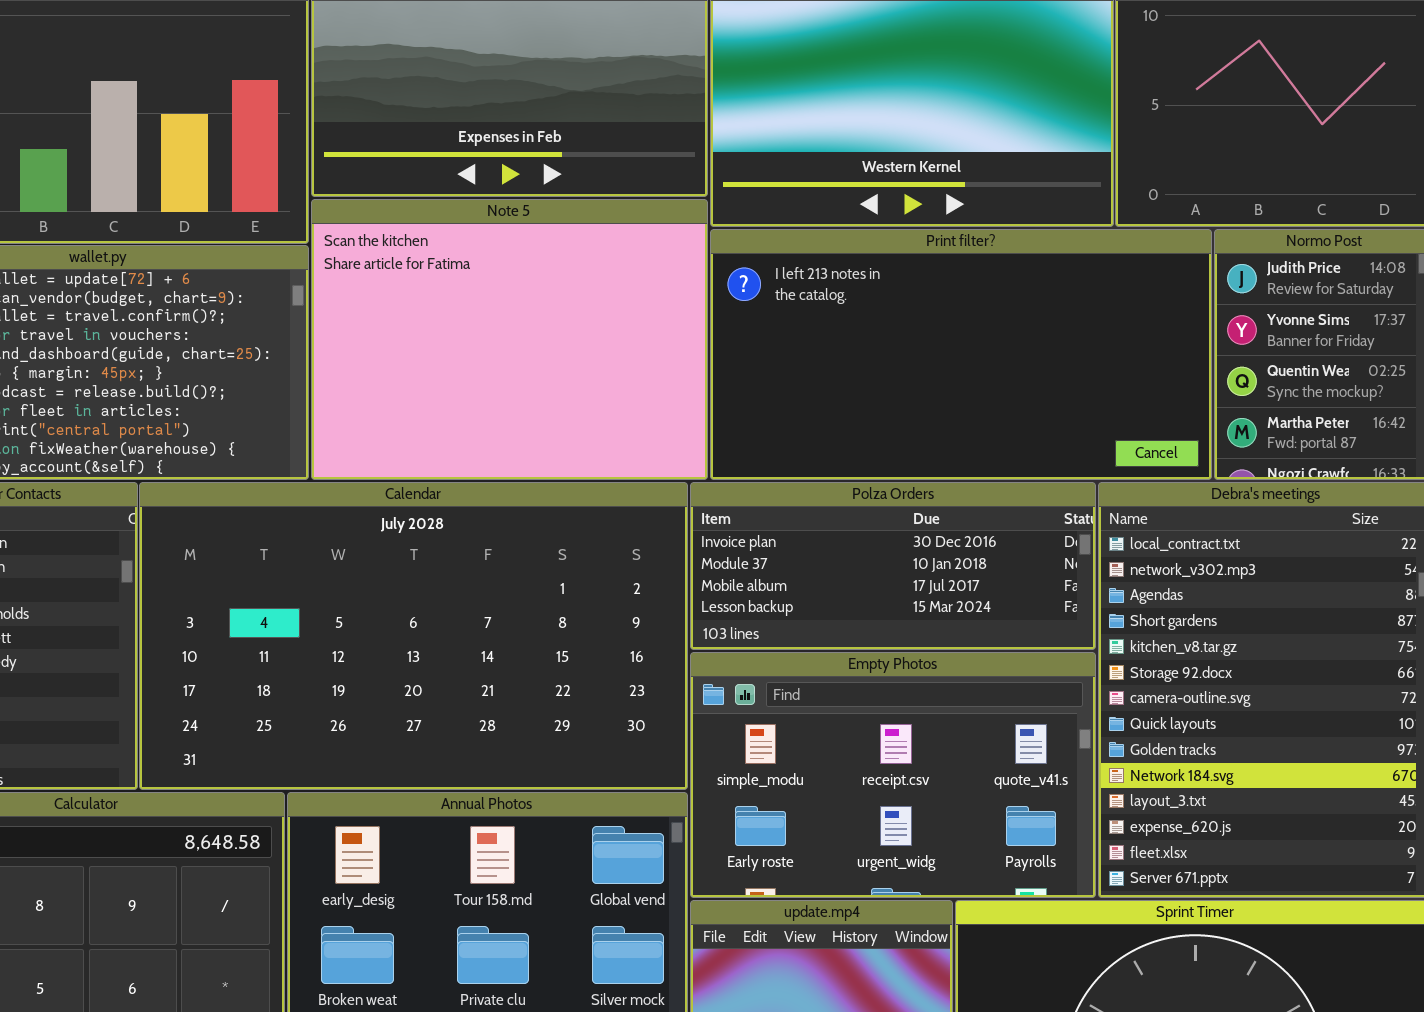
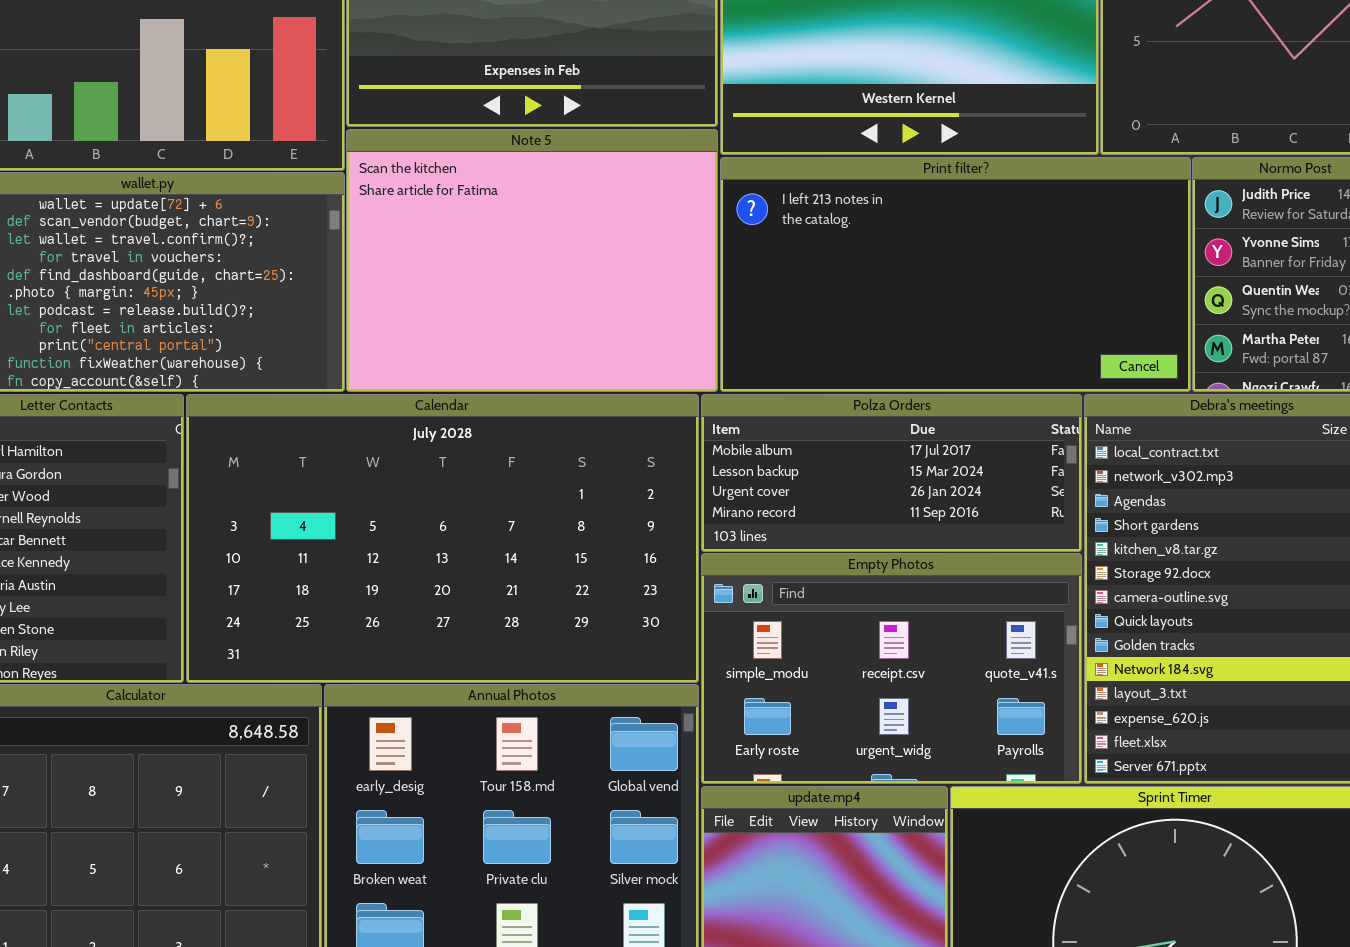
Polza Orders: [690,482,1096,650] -> [701,394,1082,552], scrolled down 2 rows

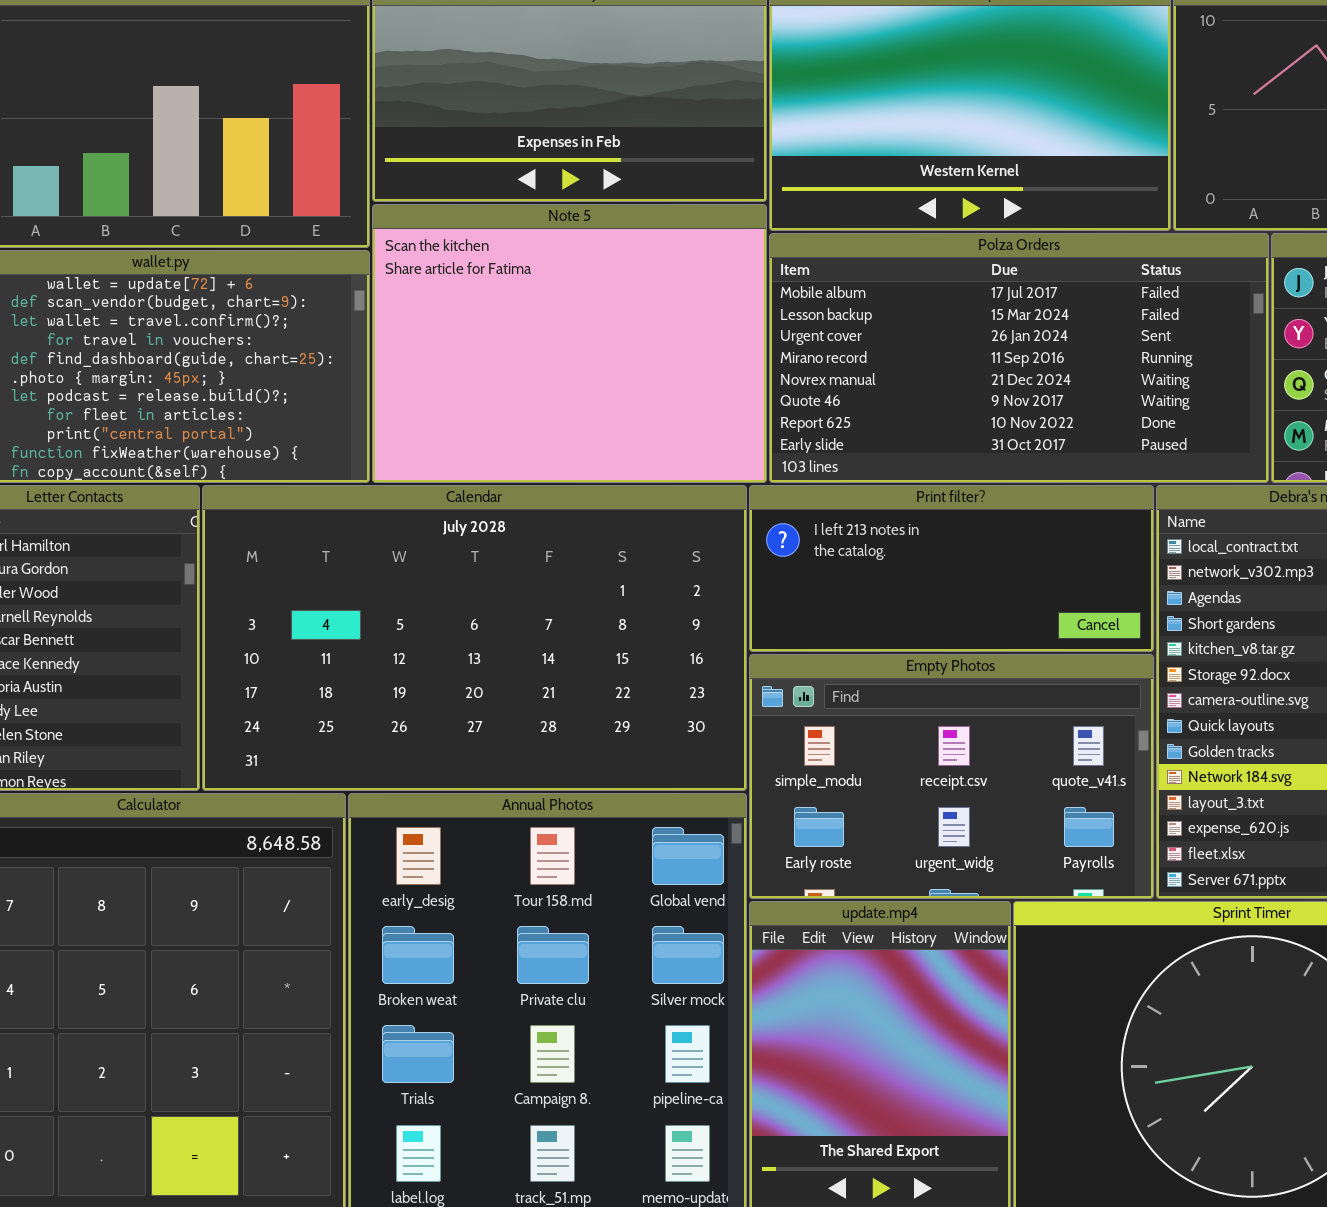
Print filter?: [720,157,1191,392] -> [749,485,1154,652], moved, resized
Polza Orders: [701,394,1082,552] -> [769,233,1269,483], moved, resized

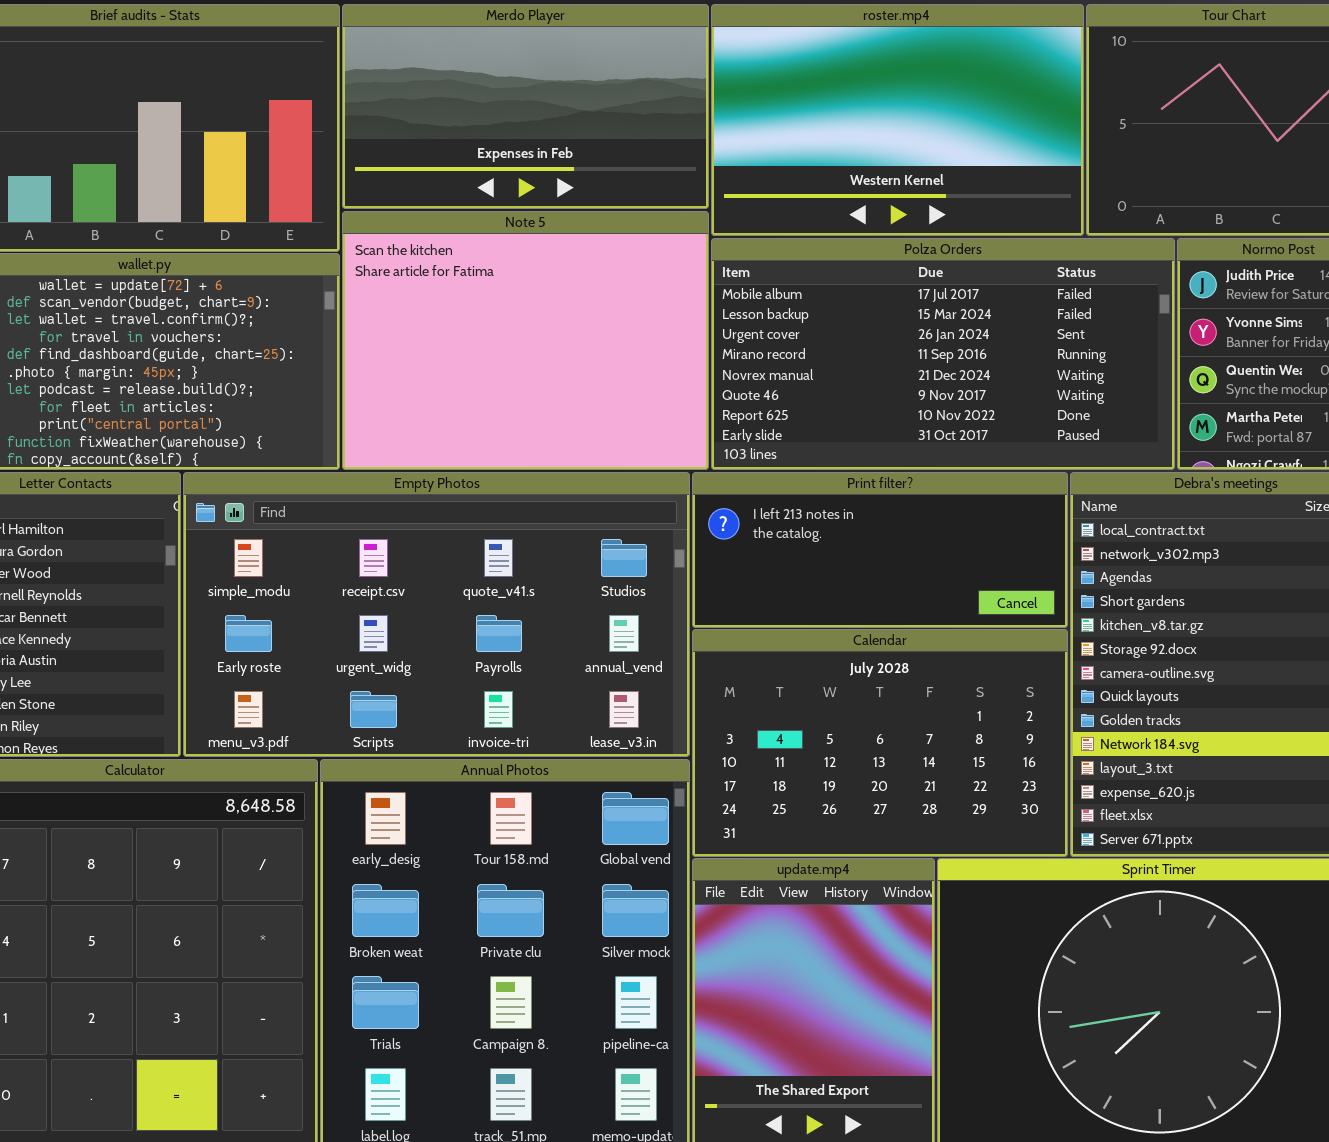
Calendar: [202,485,747,791] -> [692,629,1068,857], moved, resized
Empty Photos: [749,654,1154,899] -> [183,472,690,757], moved, resized

